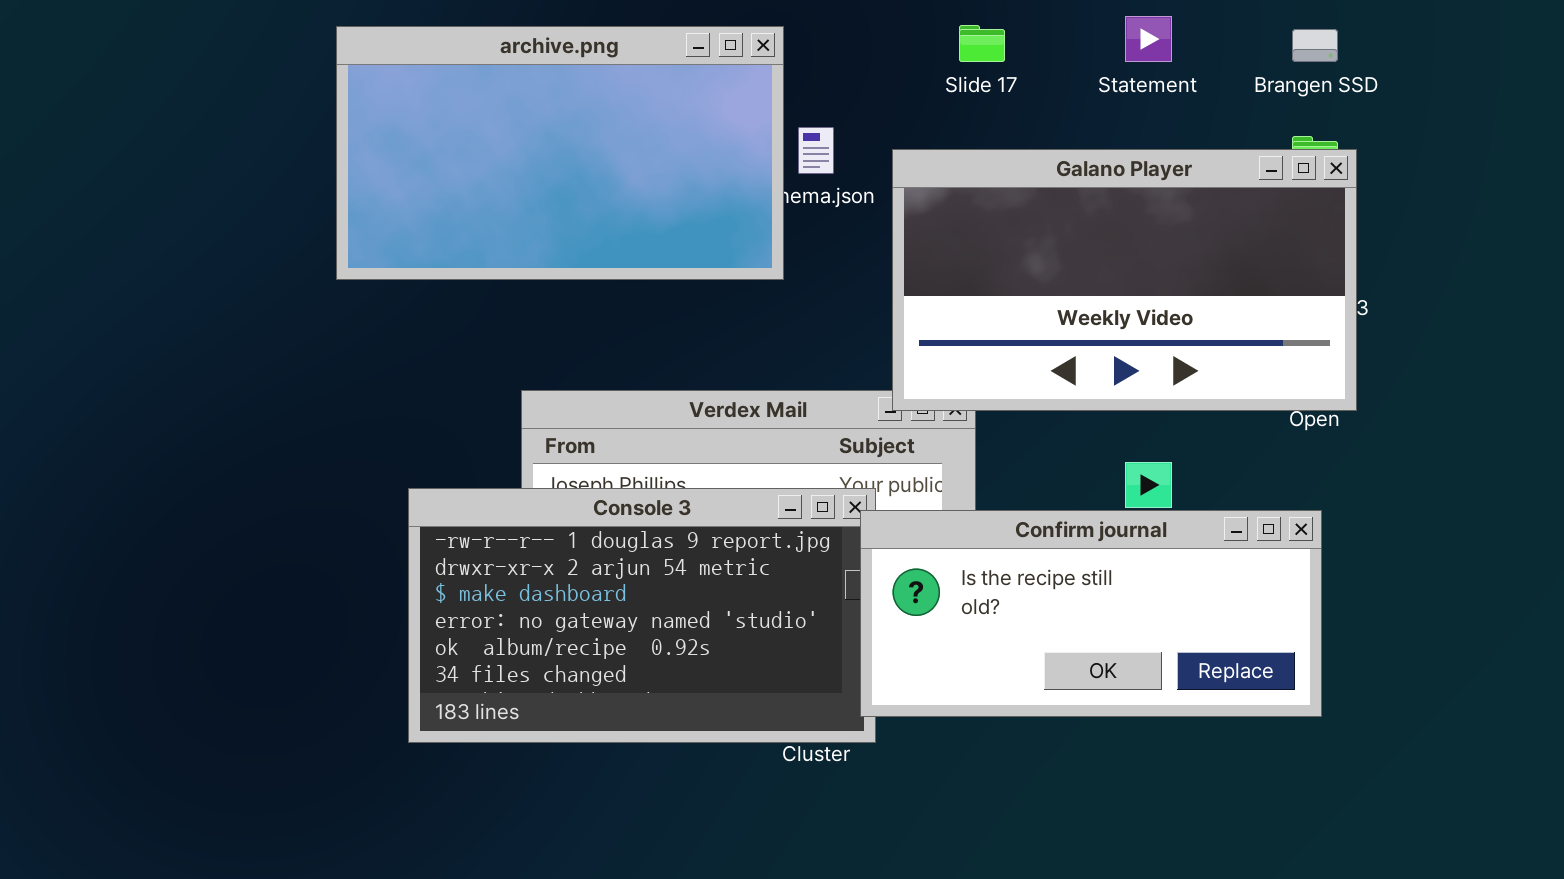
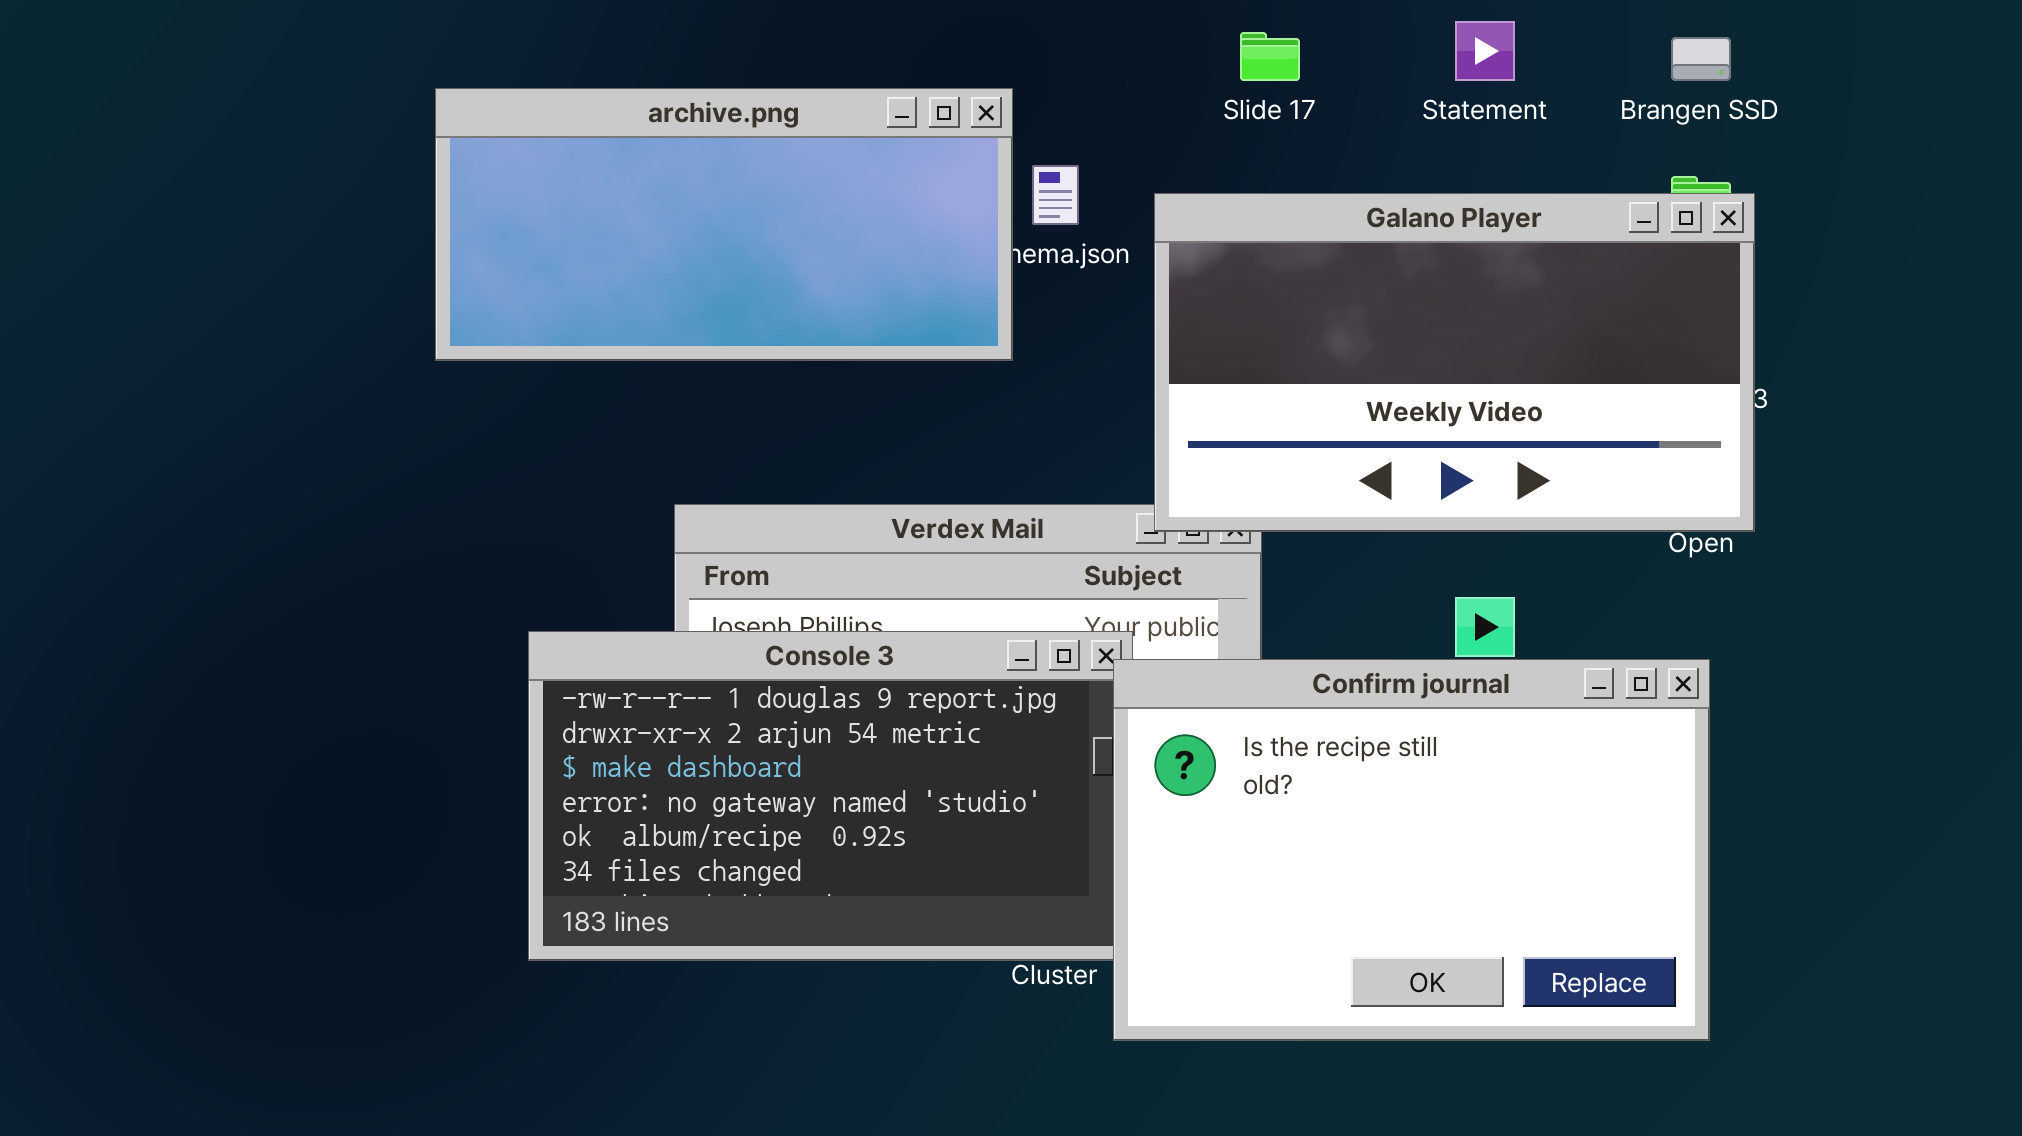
archive.png: [336,26,784,280] -> [435,88,1013,361], resized
Confirm journal: [860,510,1322,717] -> [1113,659,1710,1041], resized

